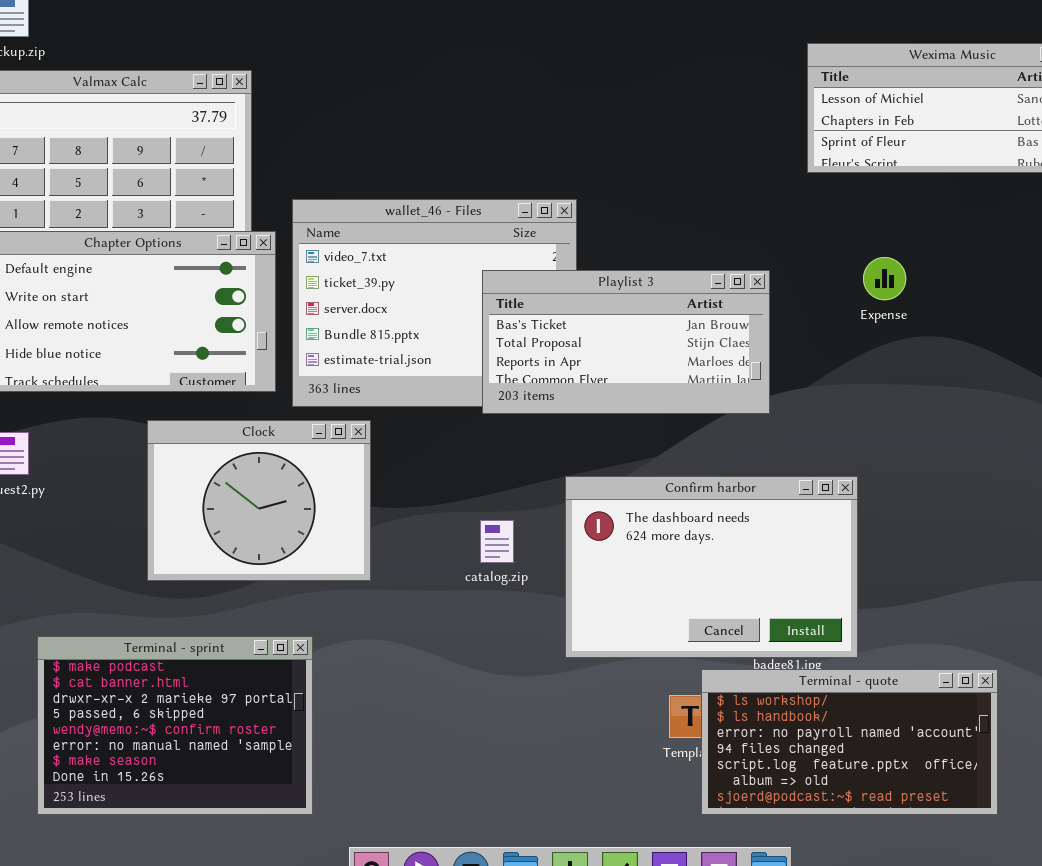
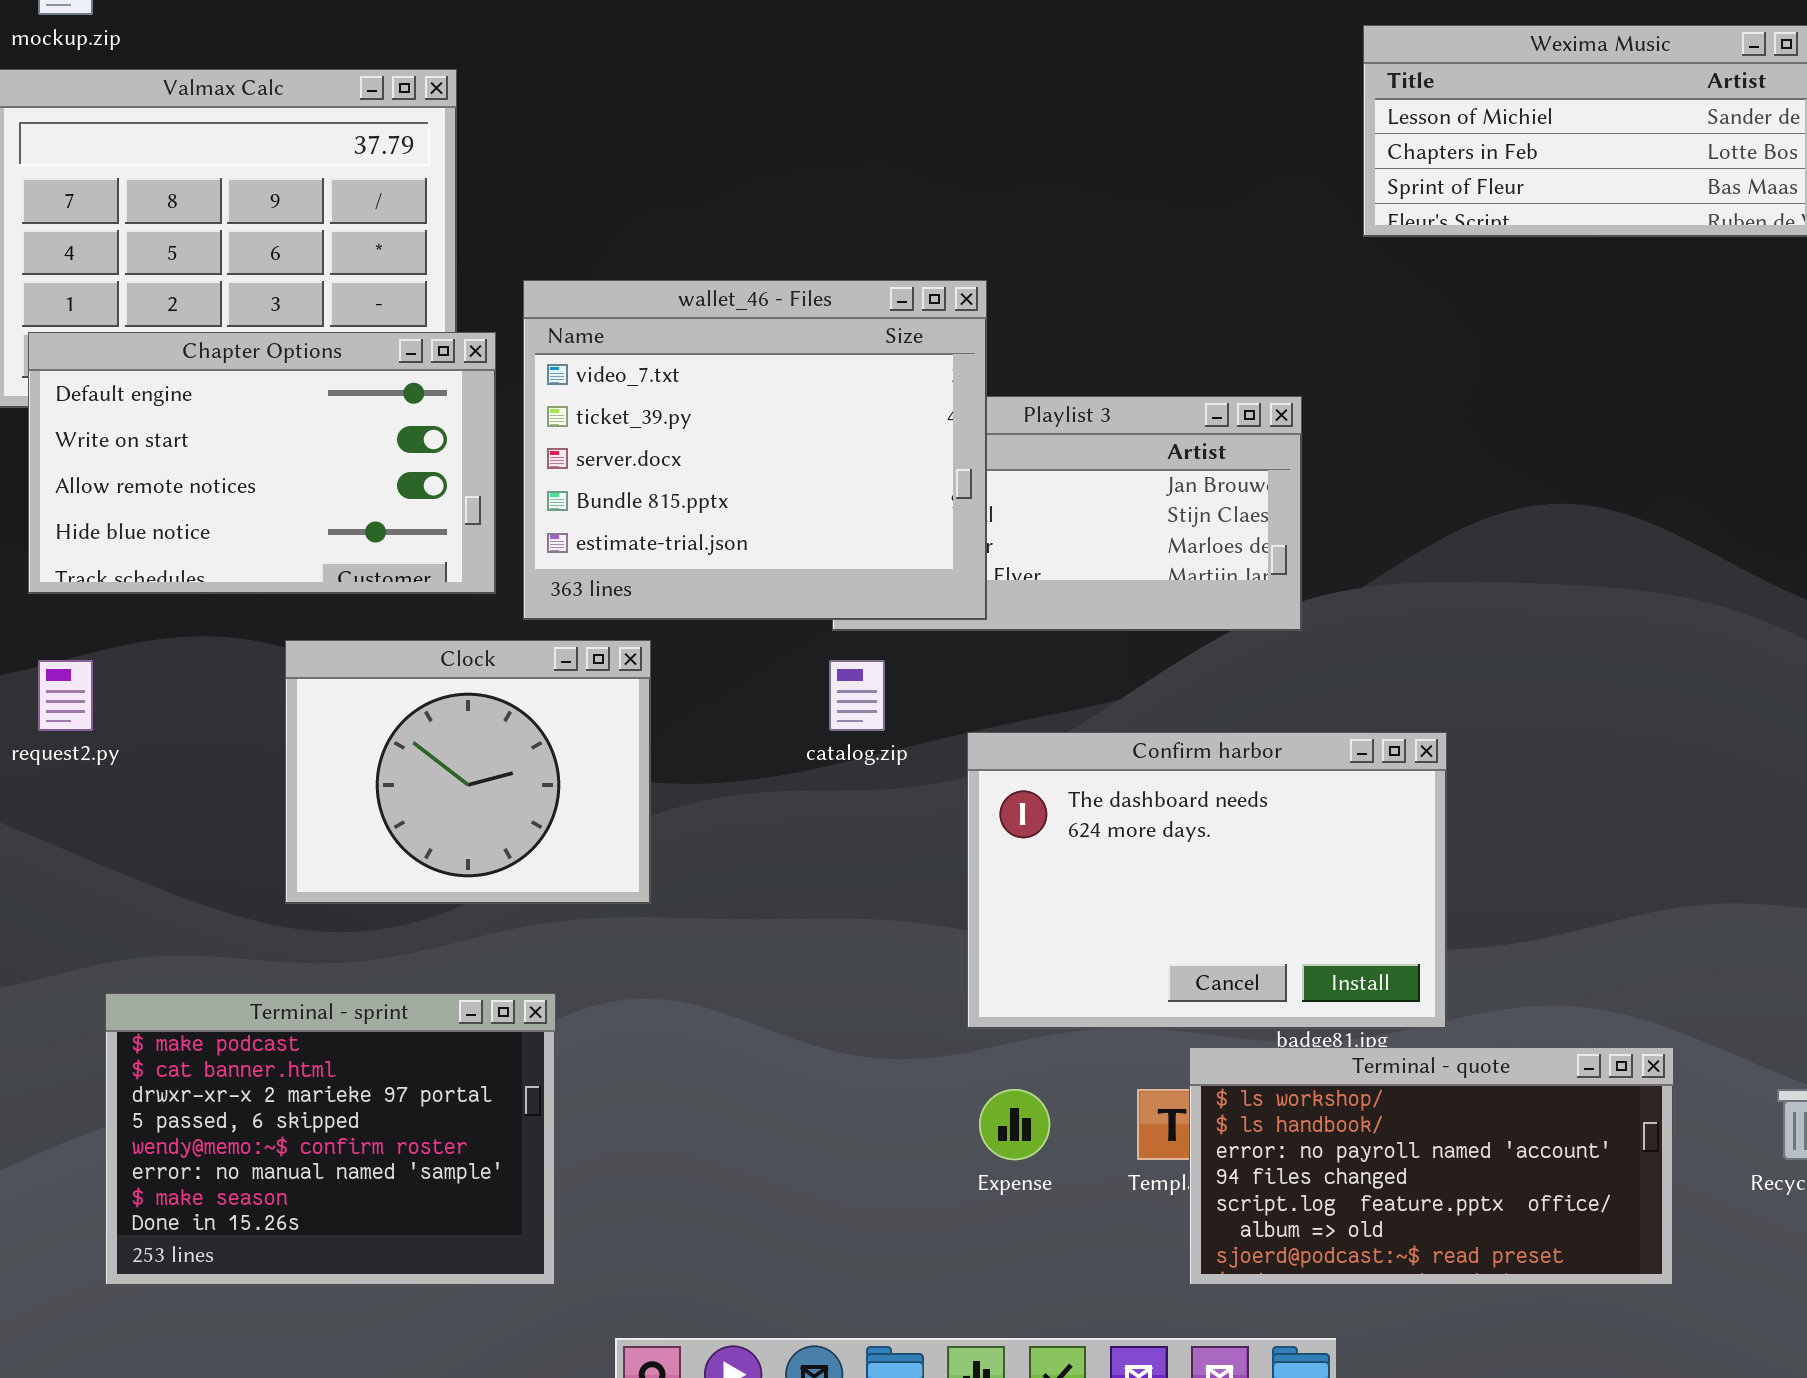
wallet_46 - Files: [292,199,577,407] -> [523,280,987,620], raised
Expense: [863,257,906,300] -> [979,1089,1050,1160], moved
catalog.zip: [480,520,514,563] -> [829,660,885,731], moved

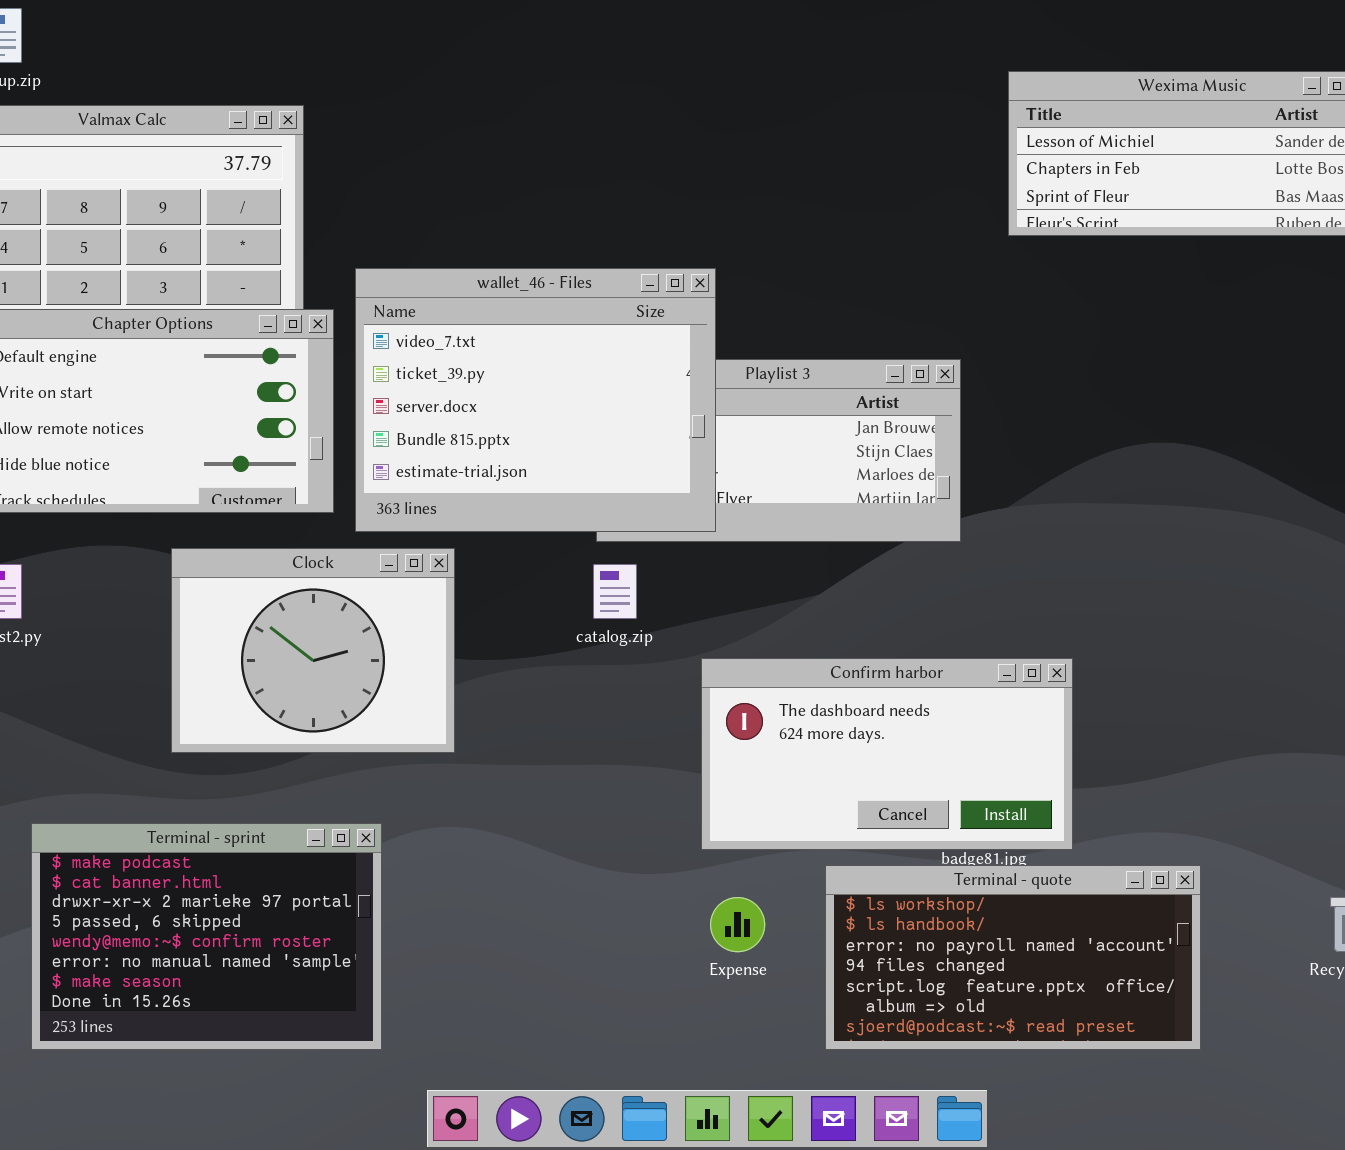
Confirm harbor: [967,732,1447,1029] -> [701,658,1073,850], resized
Terminal - quote: [1189,1047,1674,1286] -> [825,865,1201,1050], moved

